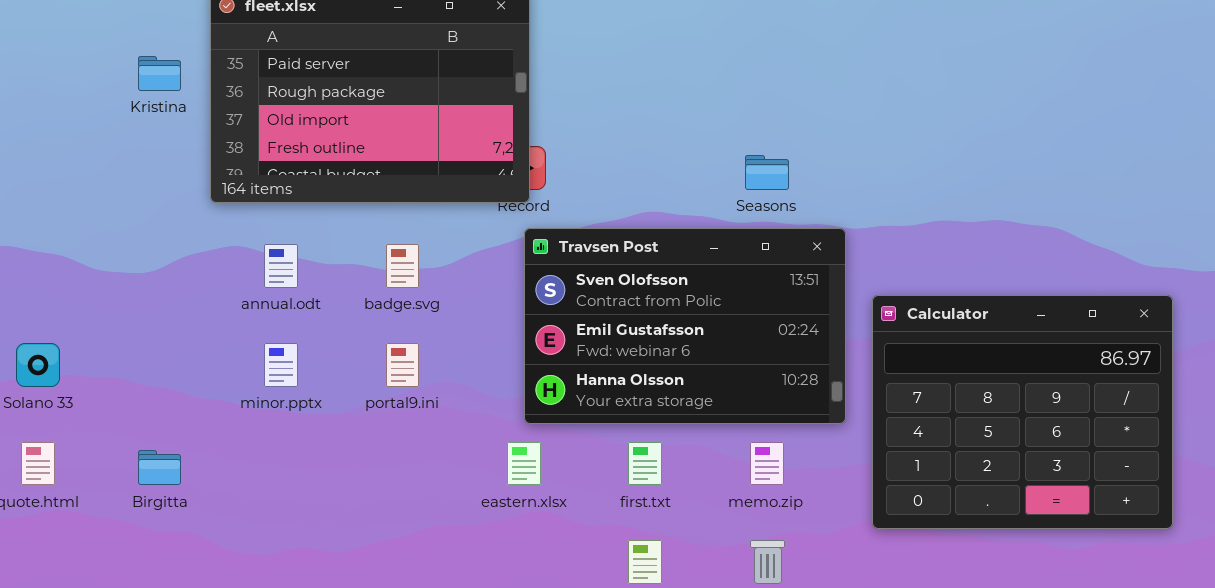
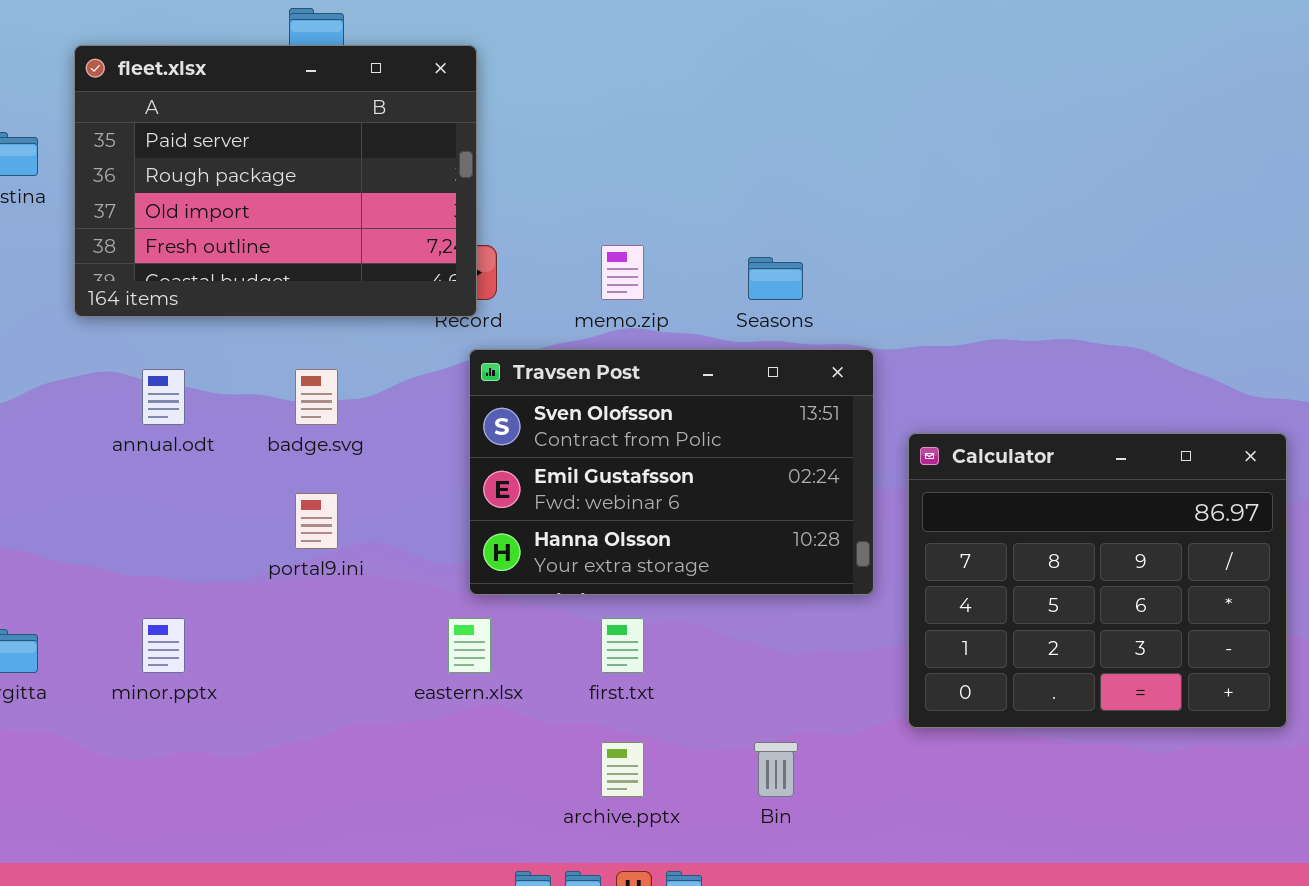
minor.pptx: [264,343,298,387] -> [142,618,185,673], moved
memo.zip: [750,442,784,485] -> [601,245,644,300], moved

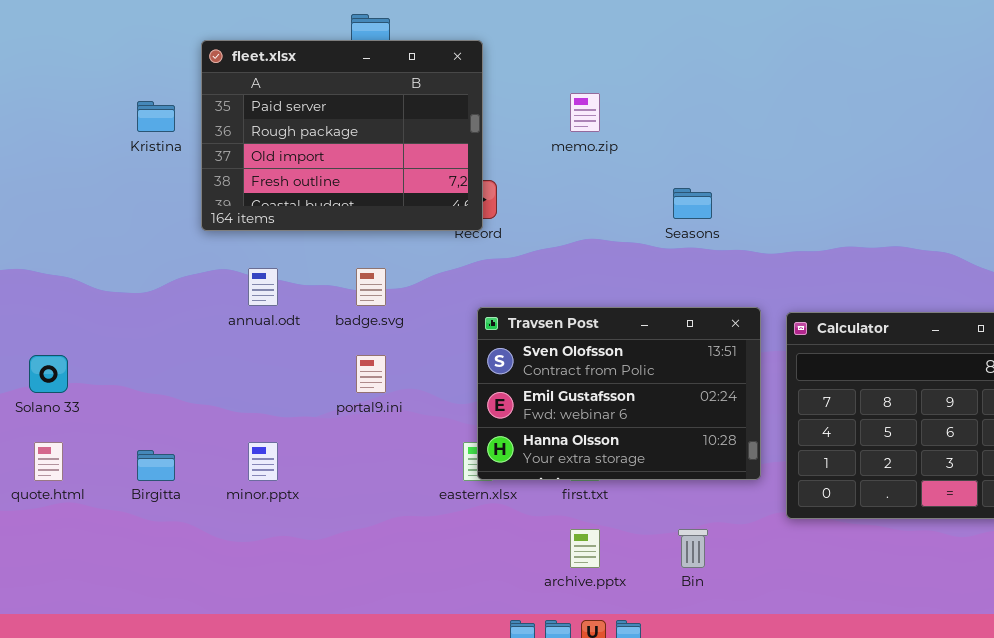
memo.zip: [601,245,644,300] -> [570,93,600,132], moved
Travsen Post: [469,349,874,595] -> [477,307,761,480], moved

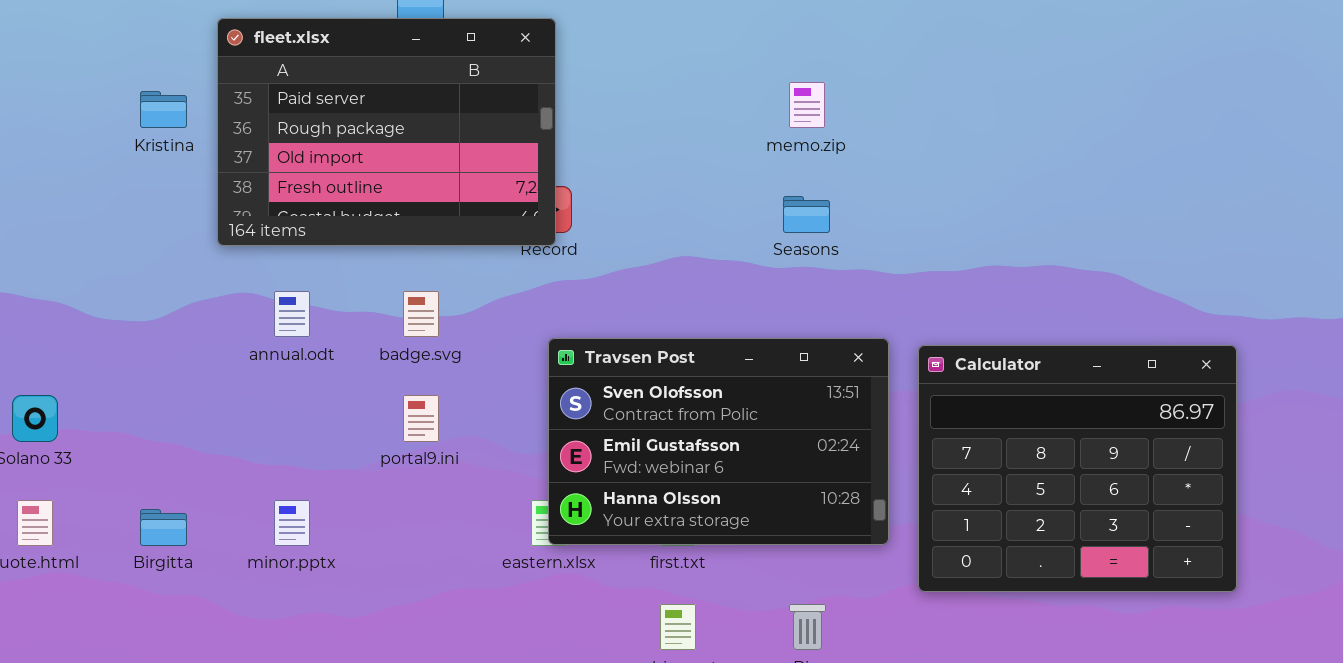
memo.zip: [570,93,600,132] -> [789,82,825,128], moved

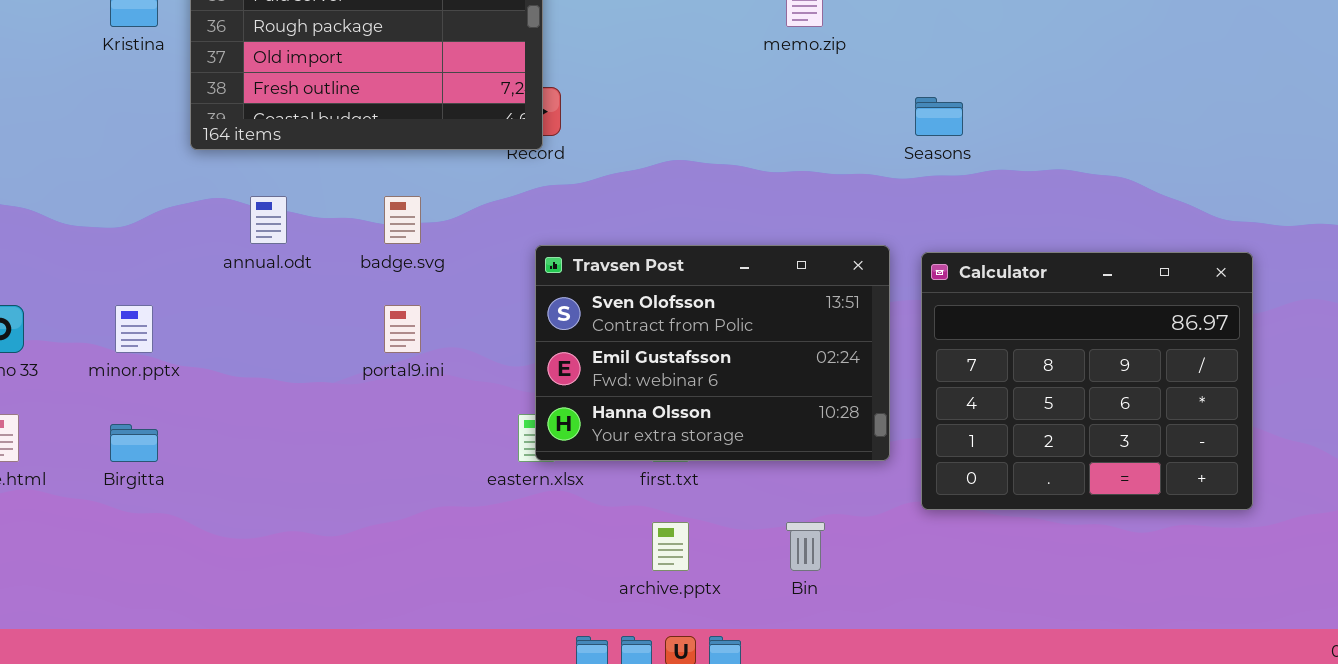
Seasons: [783,196,830,233] -> [915,97,963,136], moved
minor.pptx: [274,500,310,546] -> [115,305,153,353], moved

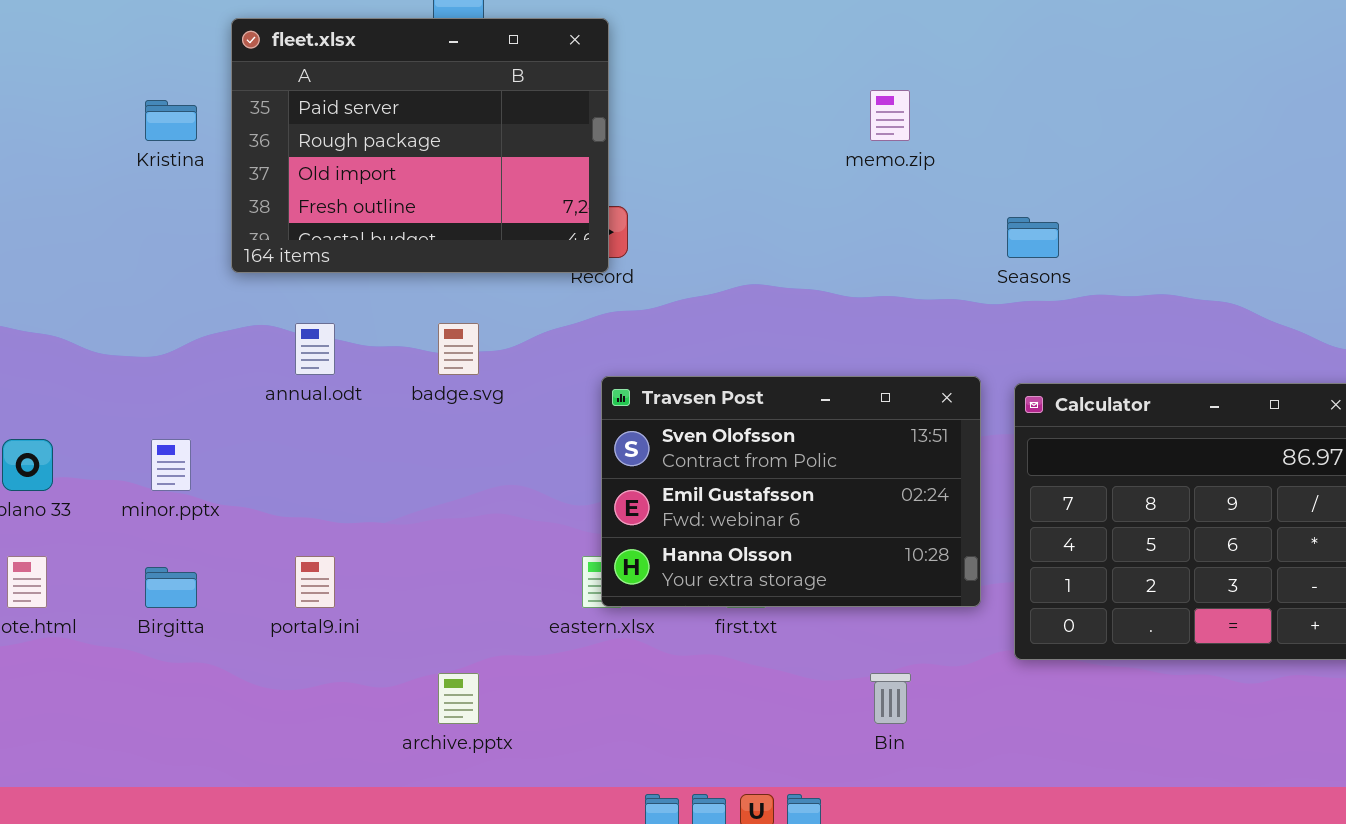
portal9.ini: [384,305,421,353] -> [295,556,335,608], moved
archive.pptx: [652,522,689,571] -> [438,673,479,724], moved

